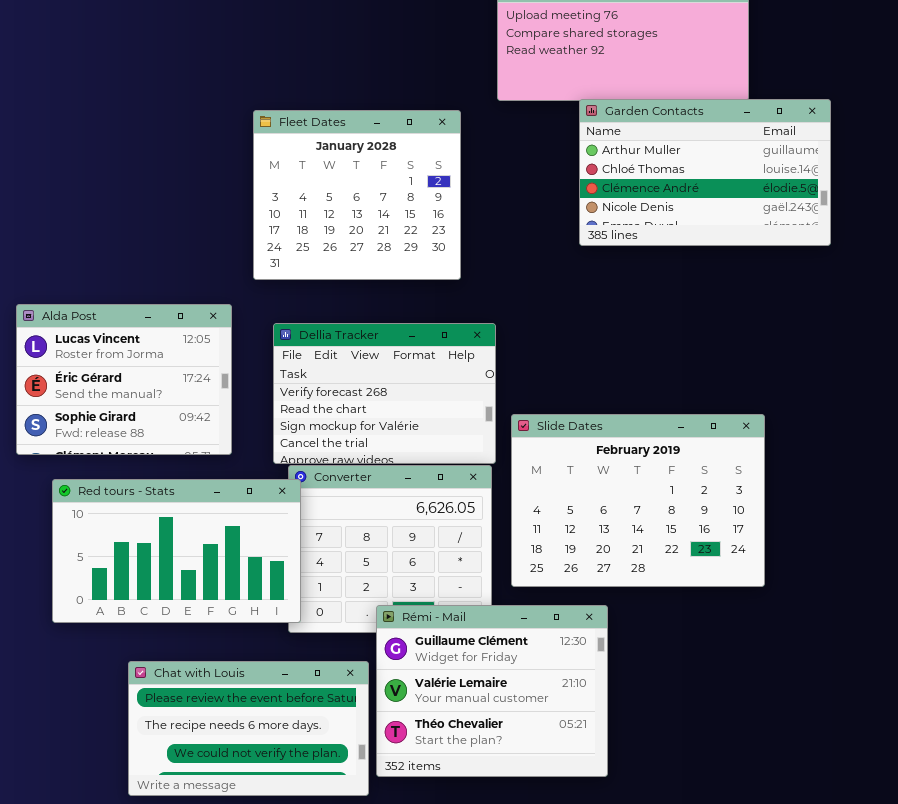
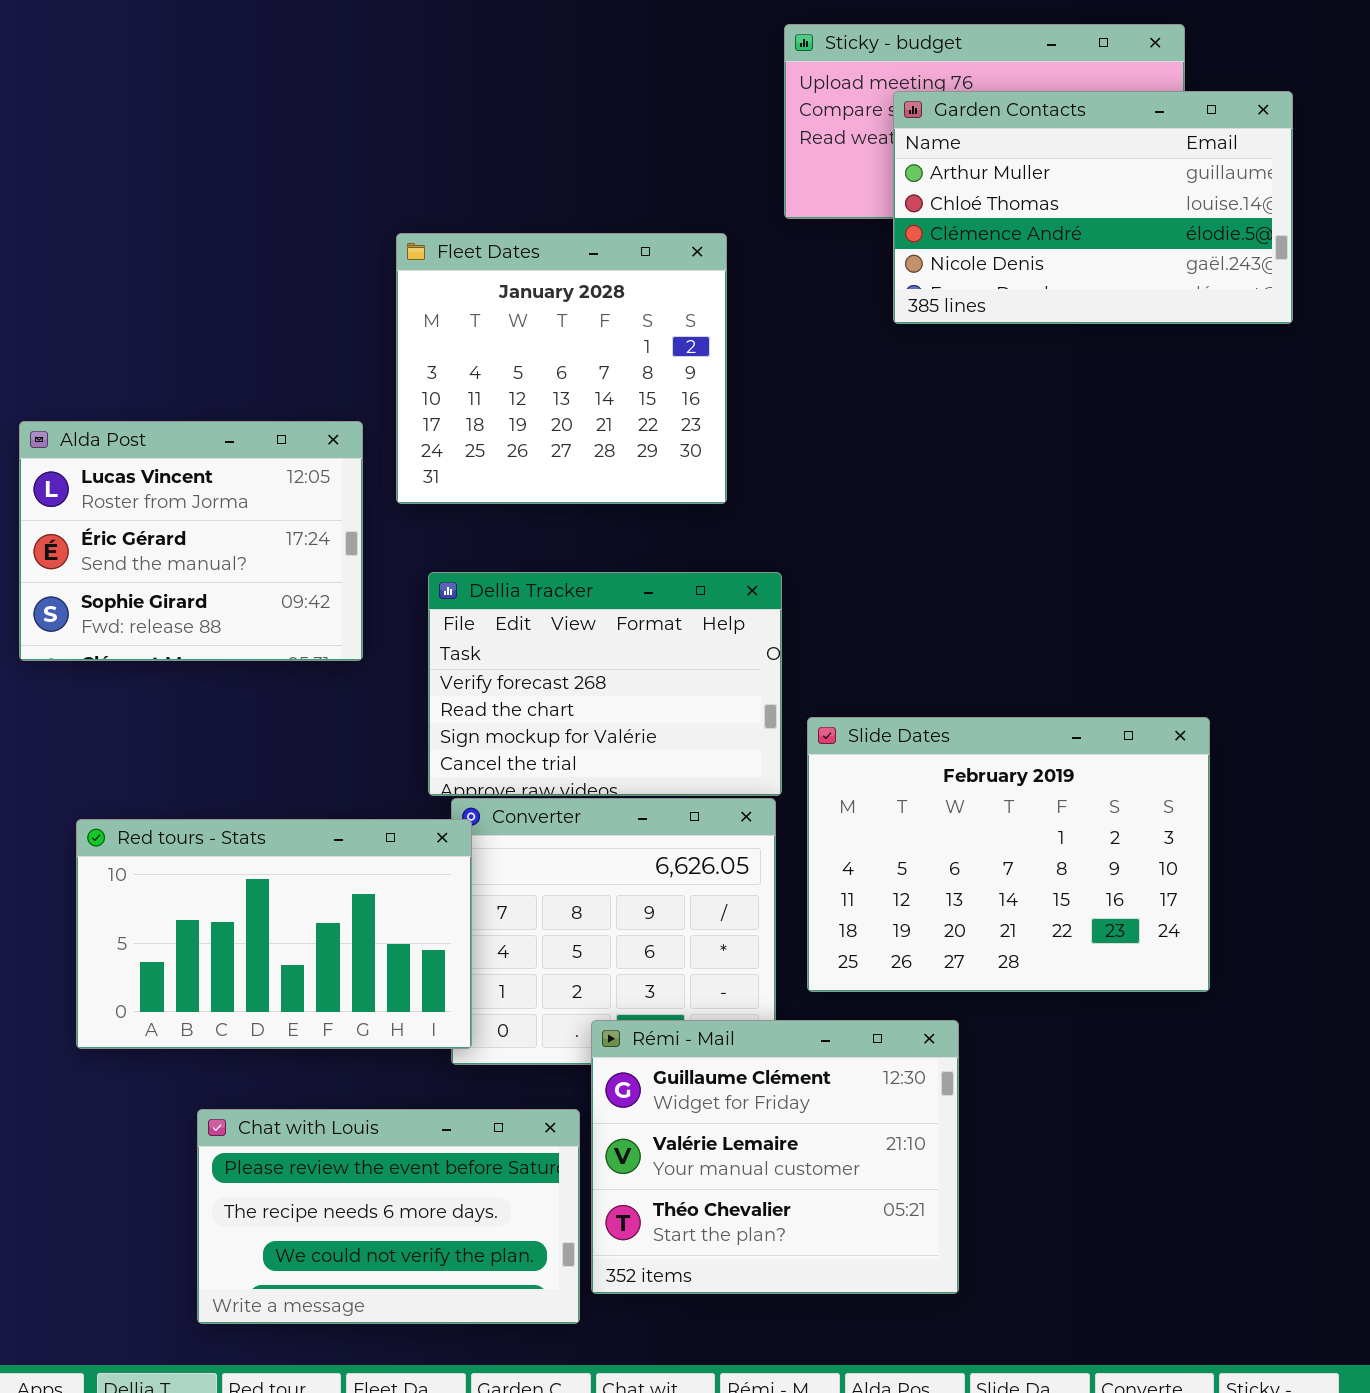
Garden Contacts: [579,99,831,246] -> [893,91,1293,324], moved
Alda Post: [16,304,232,455] -> [19,421,363,661], moved

